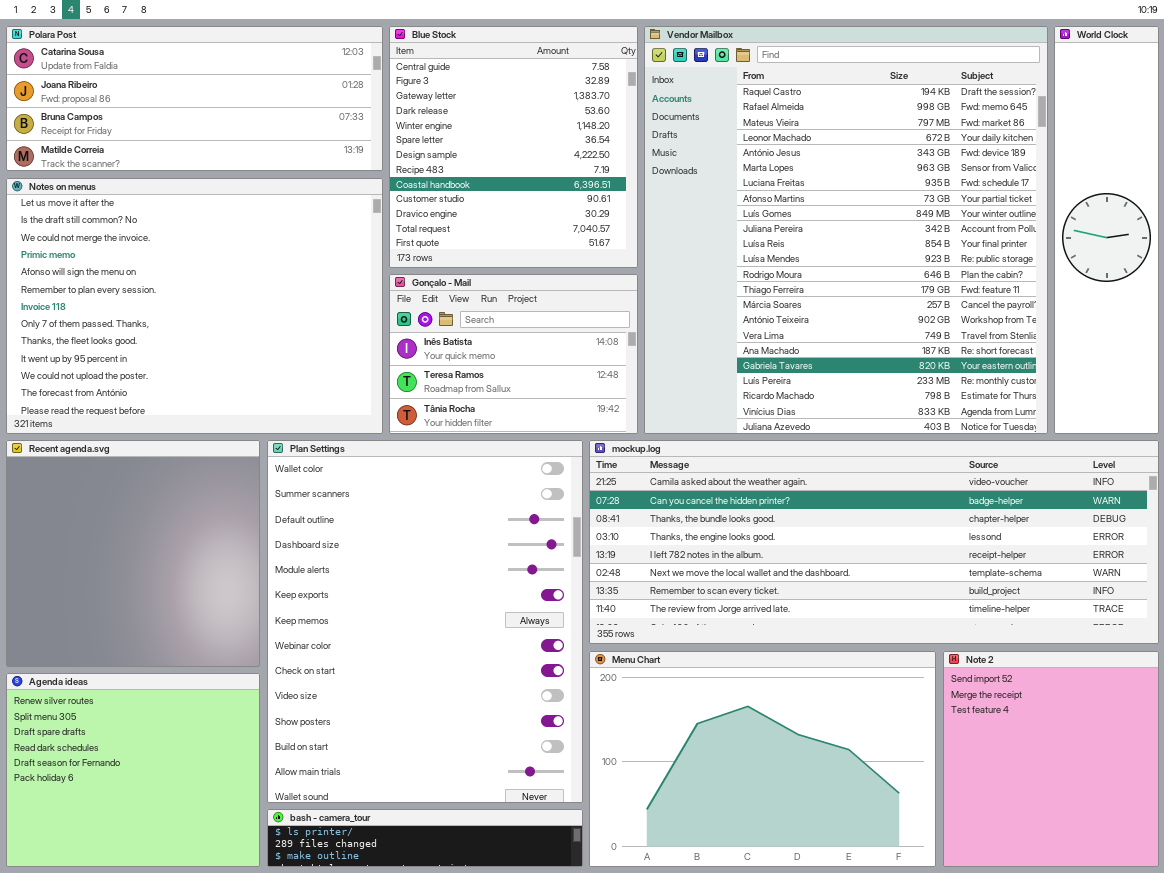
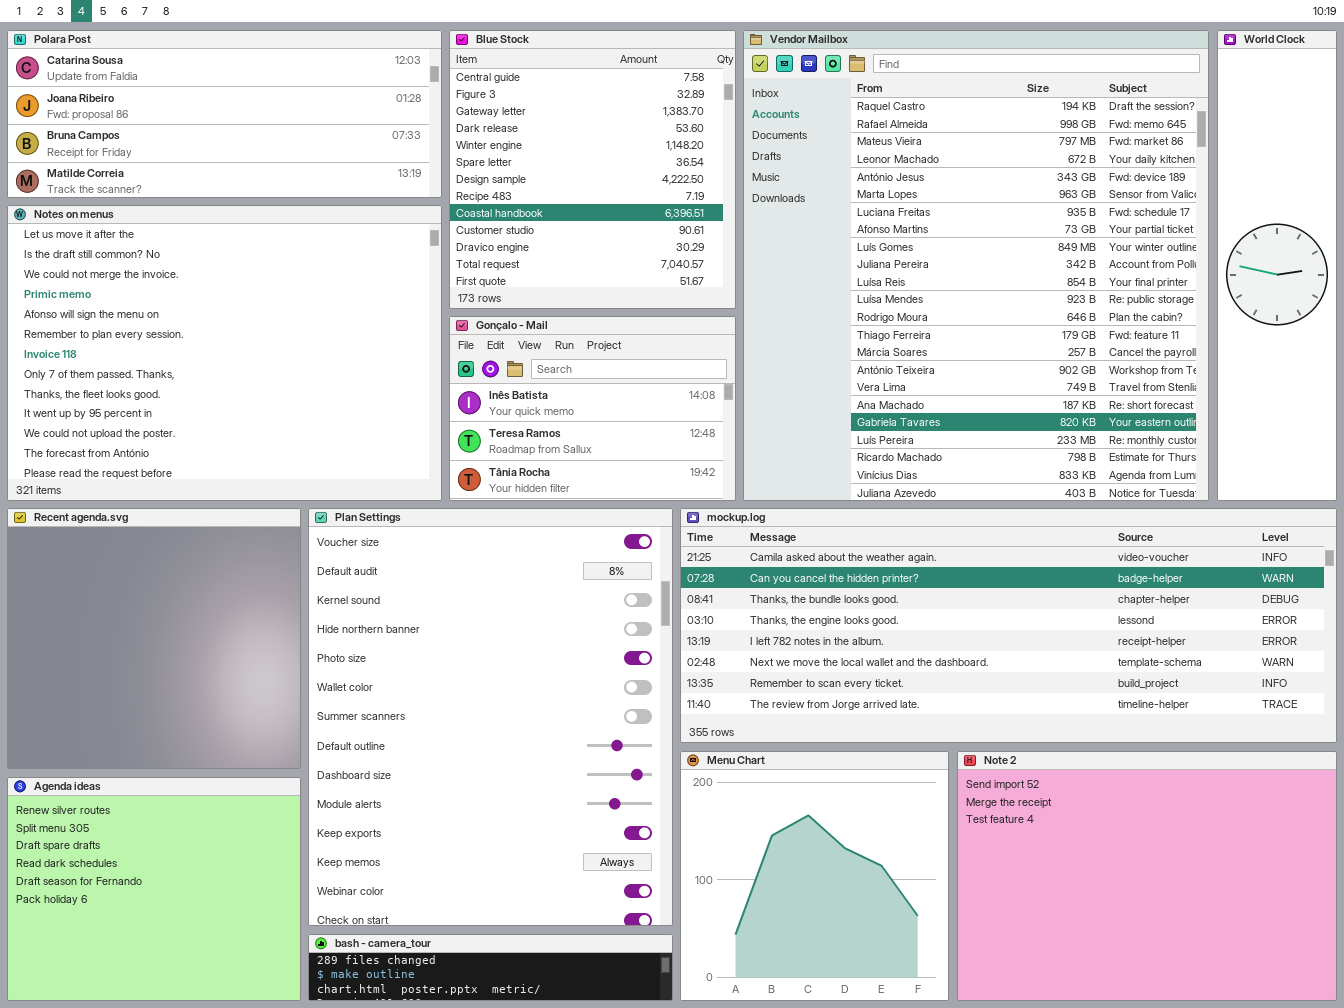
Plan Settings: [267,440,583,803] -> [308,508,673,926], scrolled up 5 rows
Menu Chart: [589,651,936,867] -> [680,751,949,1001], resized
Note 2: [943,651,1159,867] -> [957,751,1337,1001], resized
bash - camera_tour: [267,809,583,867] -> [308,934,673,1001], scrolled down 1 row

